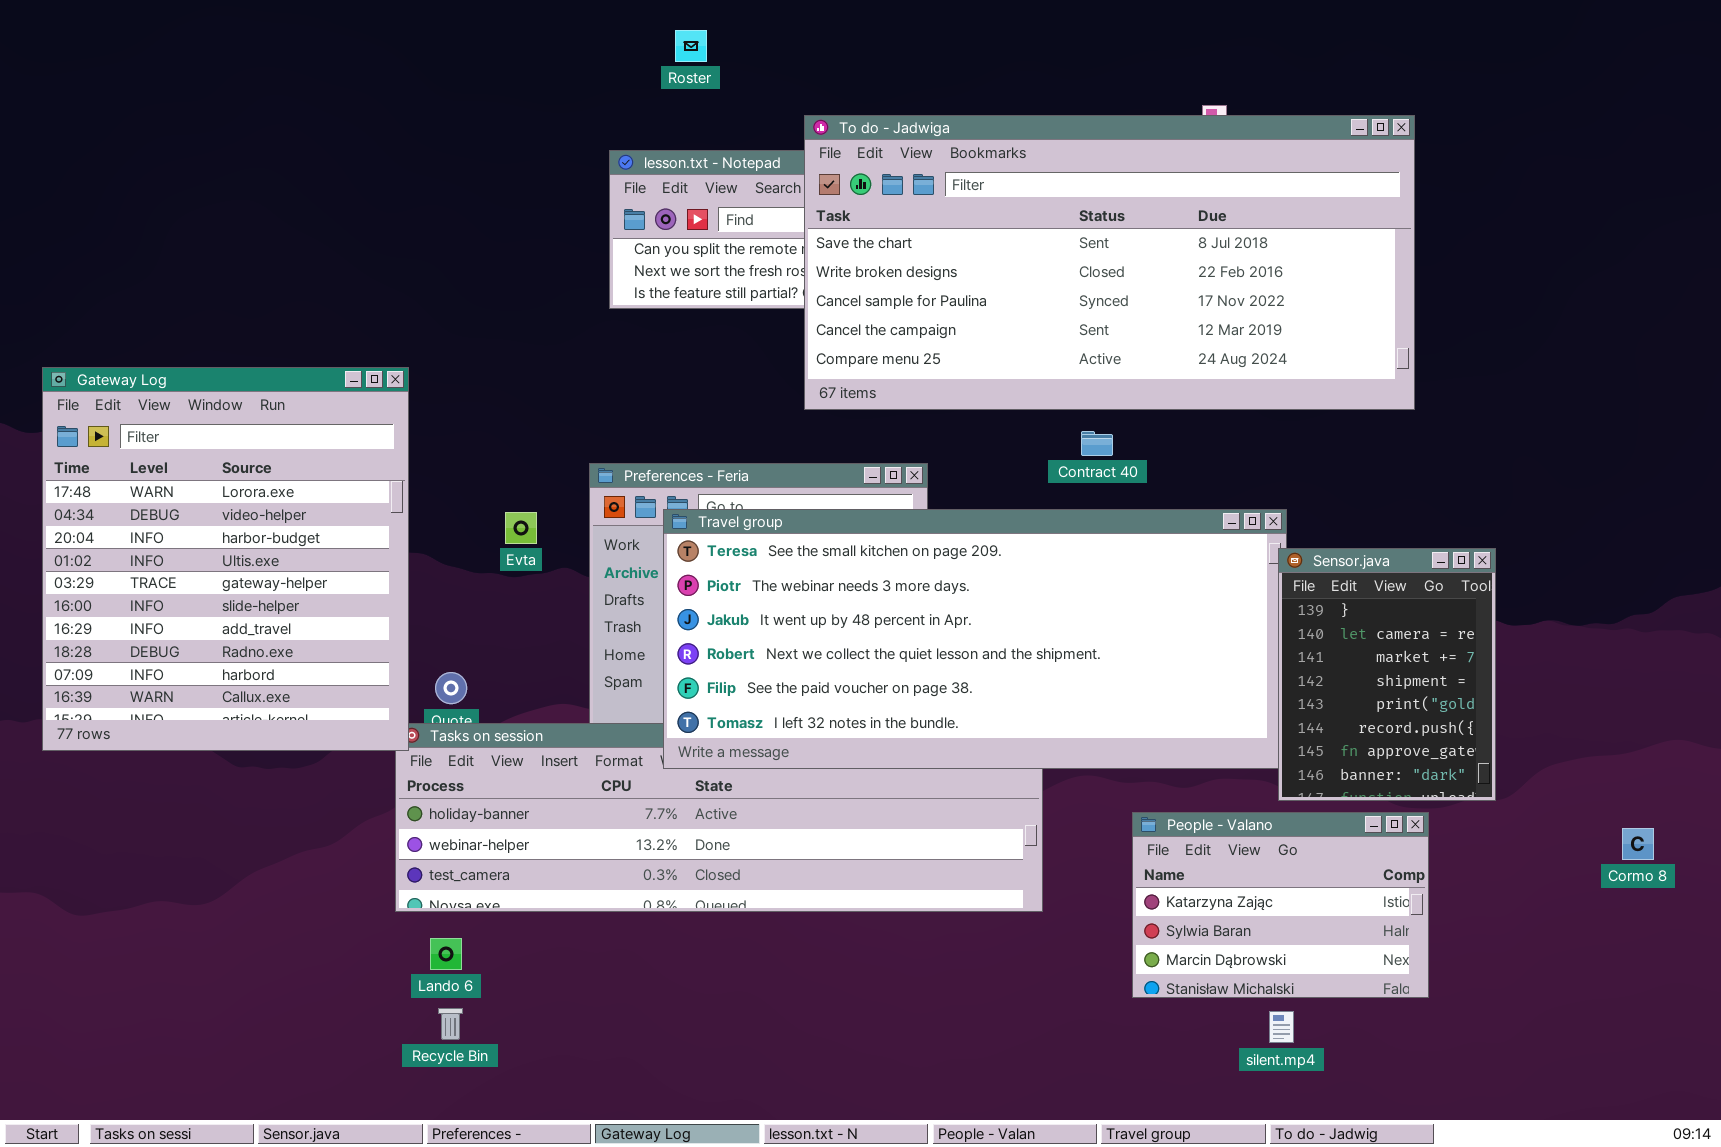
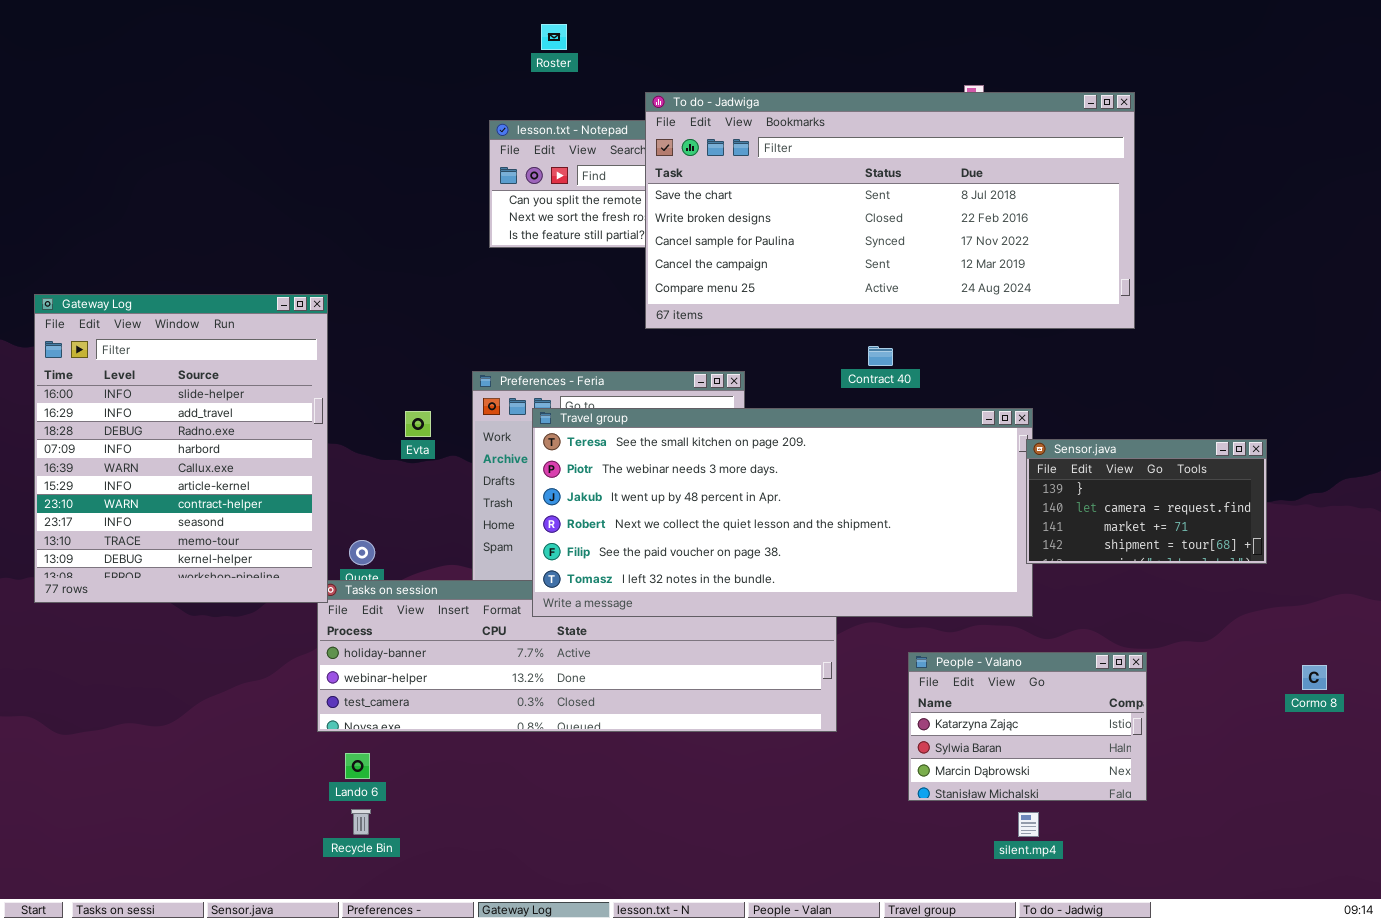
Gateway Log: [42,367,409,751] -> [34,294,328,603], scrolled down 5 rows
Sensor.java: [1278,548,1496,801] -> [1026,439,1267,564], resized

